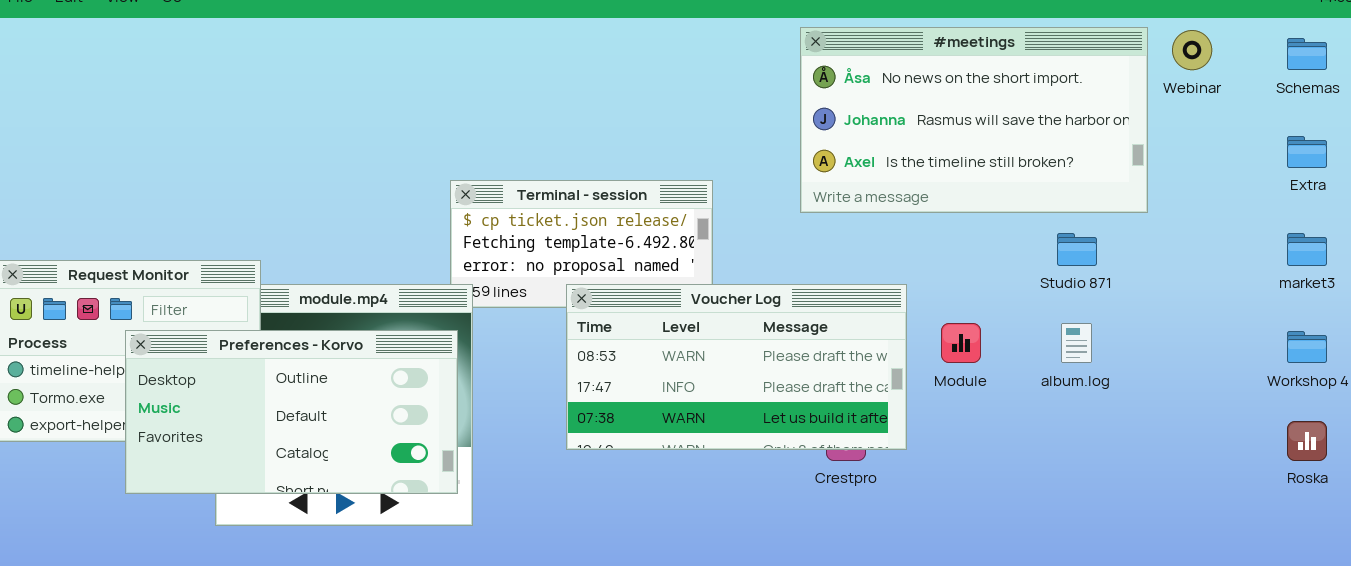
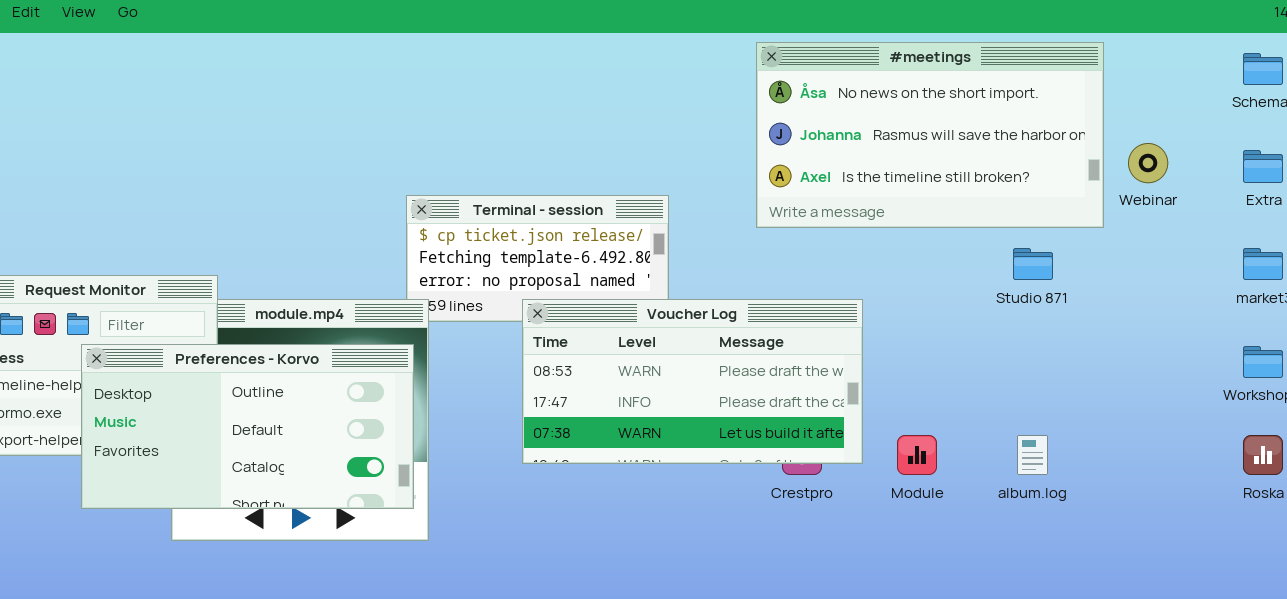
Webinar: [1172,30,1212,70] -> [1128,143,1168,183], moved
Module: [941,323,981,363] -> [897,435,937,475], moved
album.log: [1061,323,1092,363] -> [1017,435,1048,475], moved

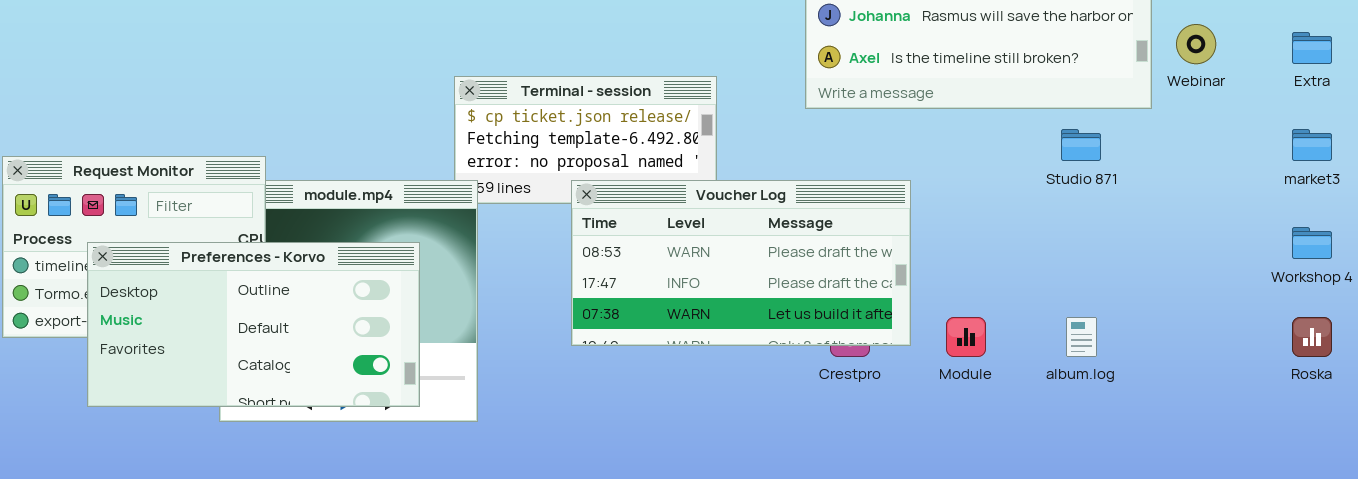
Preferences - Korvo: [81,344,414,509] -> [87,242,420,407], moved

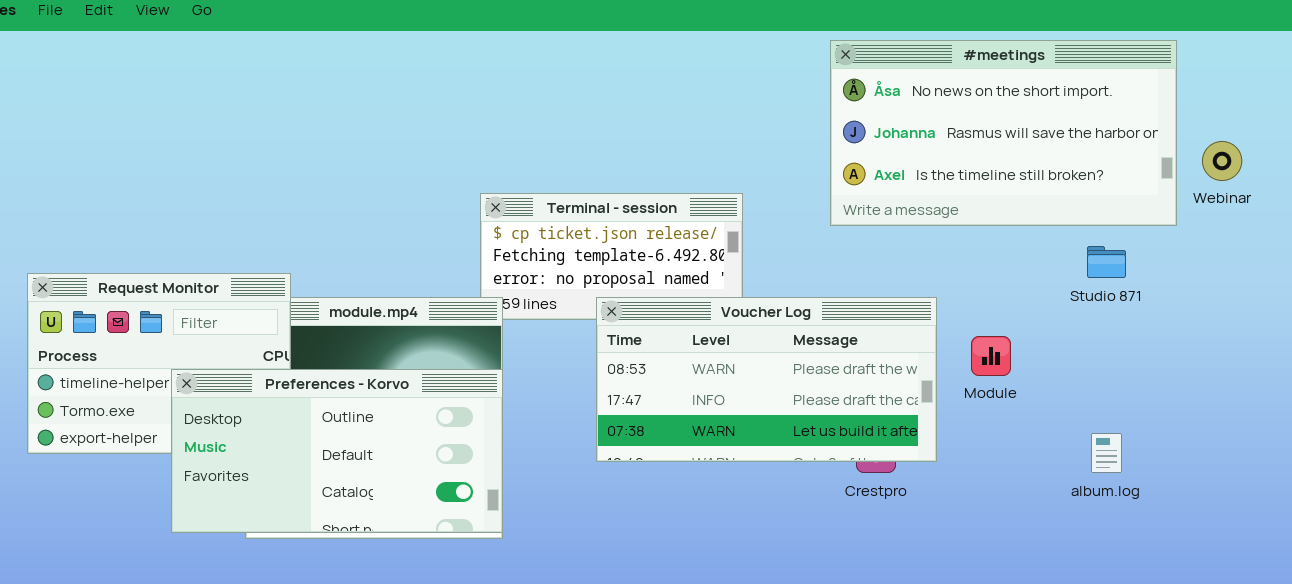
Preferences - Korvo: [87,242,420,407] -> [171,369,503,533], moved
Module: [946,317,986,357] -> [971,336,1011,376], moved

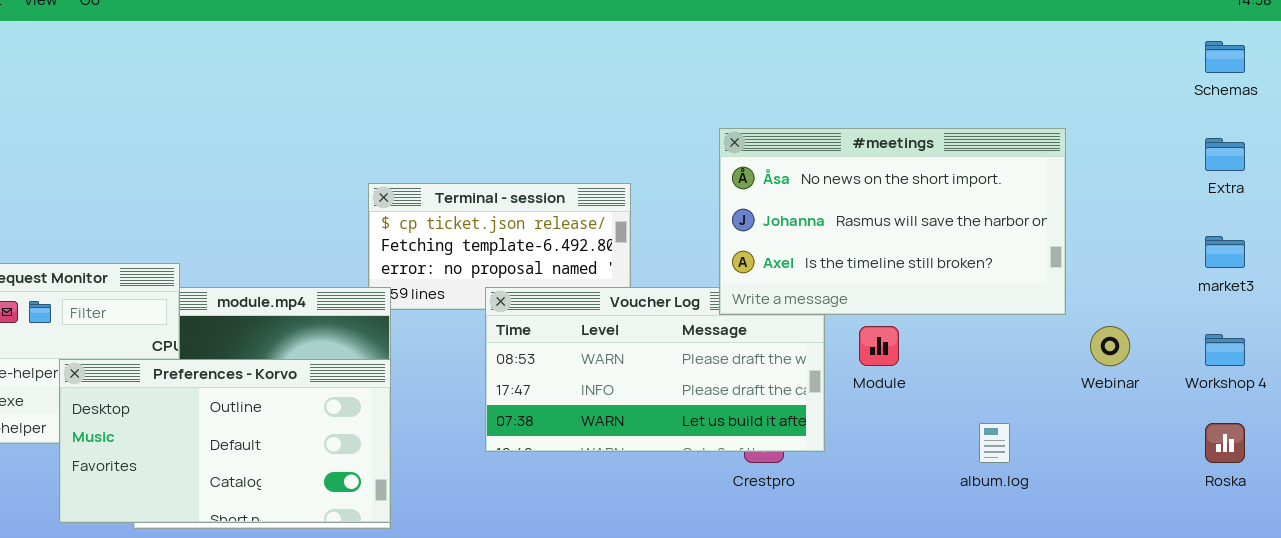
#meetings: [830,40,1177,226] -> [719,128,1066,315], moved
Webinar: [1202,141,1242,181] -> [1090,326,1130,366], moved

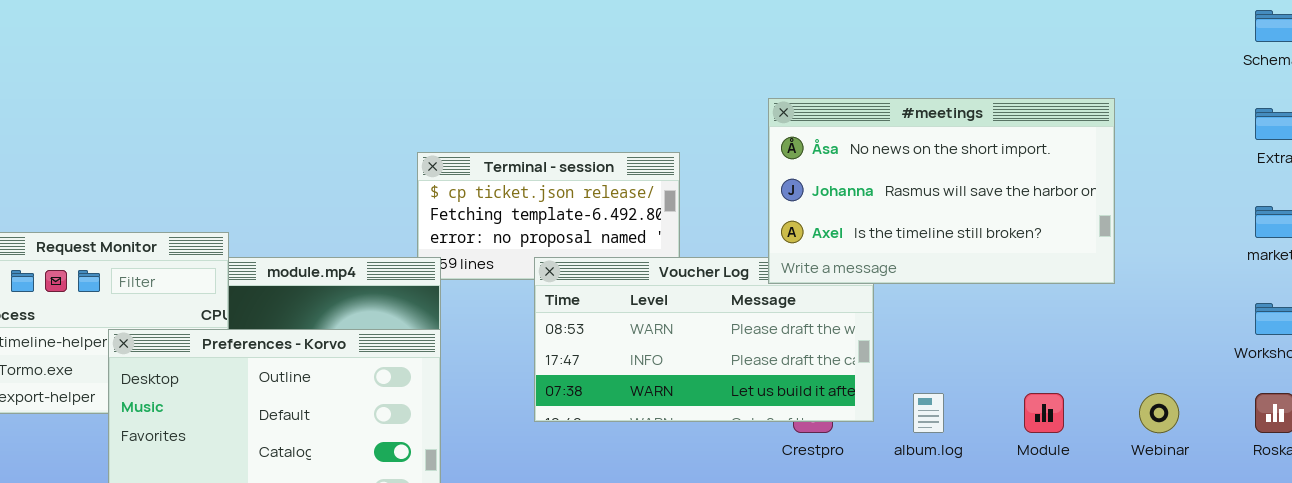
Module: [859,326,899,366] -> [1024,393,1064,433], moved
Webinar: [1090,326,1130,366] -> [1139,393,1179,433], moved
album.log: [979,423,1010,463] -> [913,393,944,433], moved

